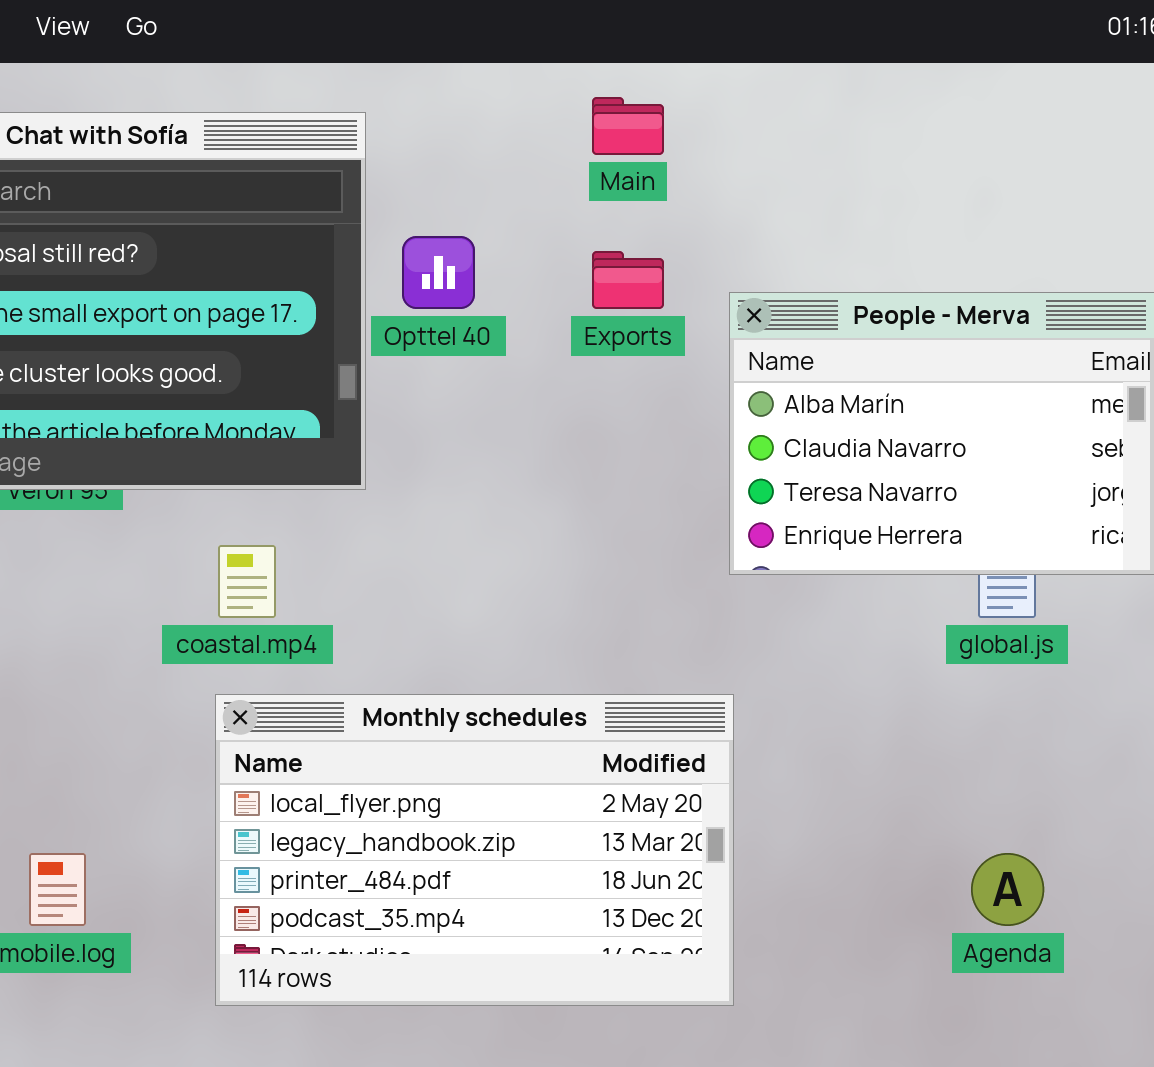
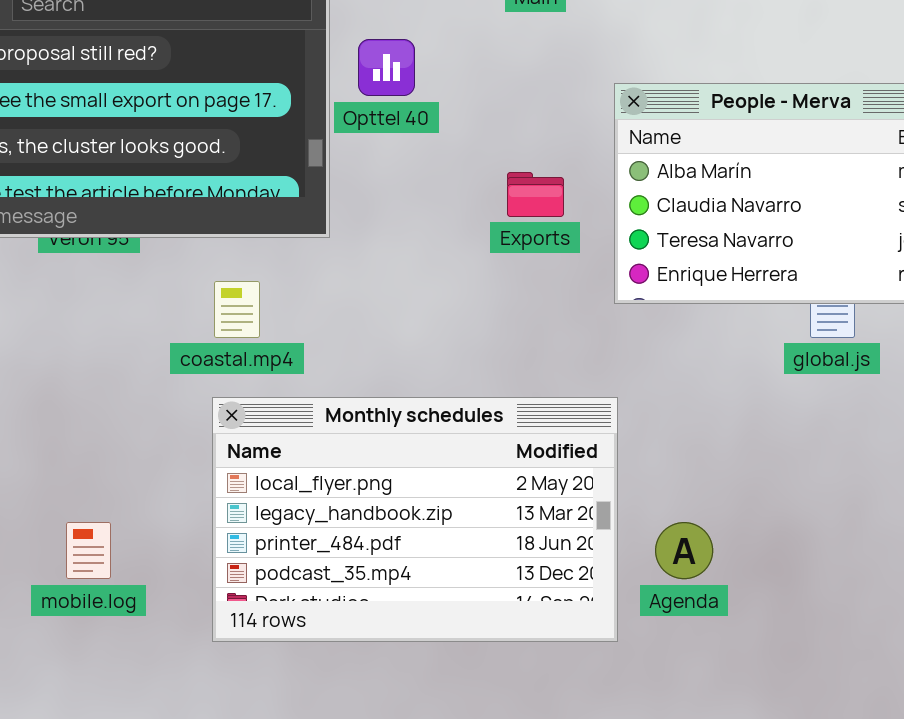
Exports: [592,251,664,309] -> [507,172,564,217], moved
Agenda: [971,853,1044,926] -> [655,522,713,579], moved

